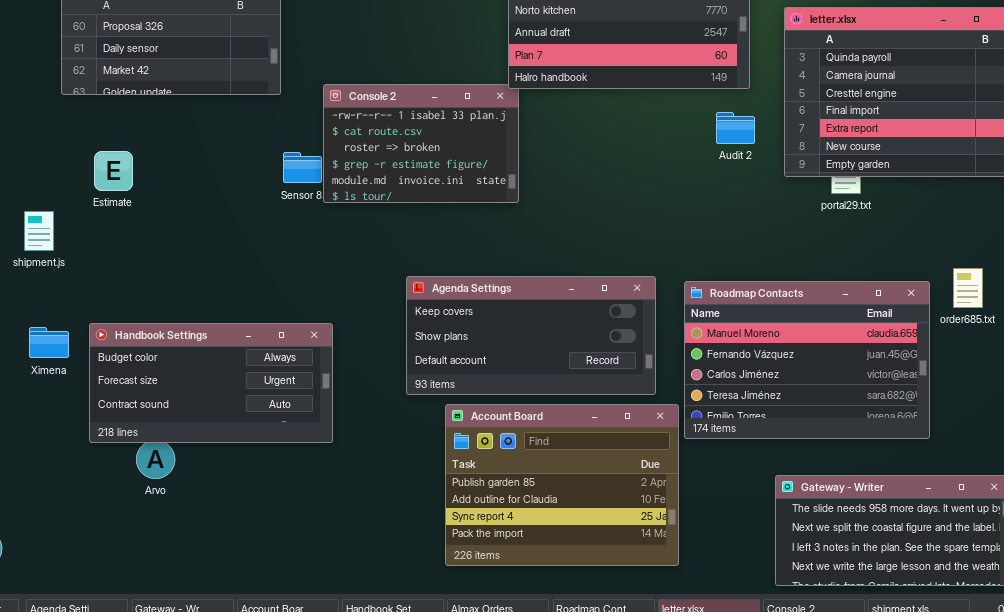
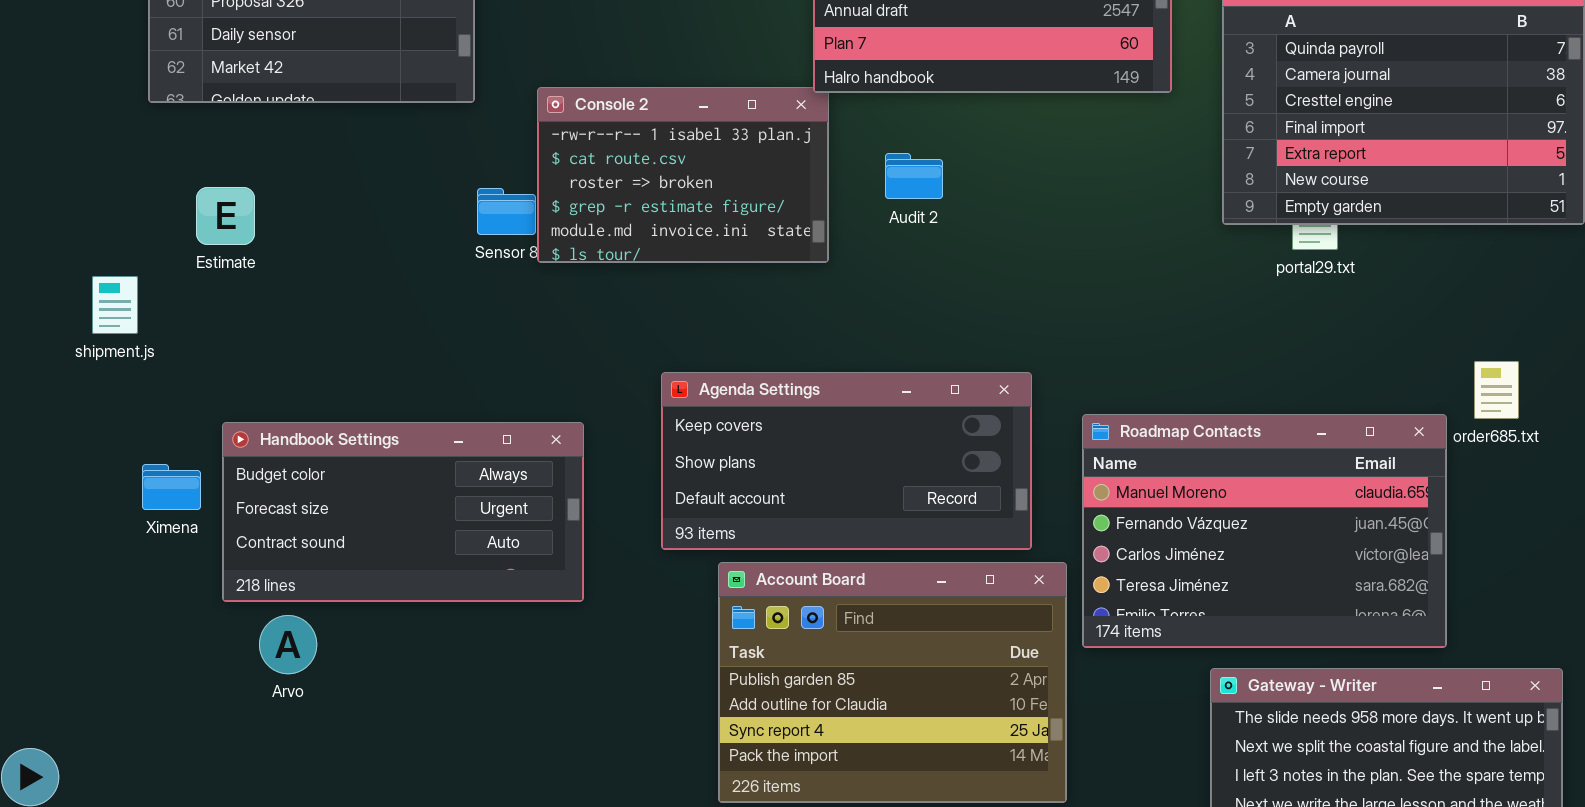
Audit 2: [716,112,755,144] -> [885,153,943,199], moved
Roadmap Contacts: [684,281,930,439] -> [1082,414,1447,648], moved
Handbook Settings: [89,323,333,443] -> [222,422,584,602], moved
Ximena: [29,327,69,358] -> [142,464,201,510], moved

